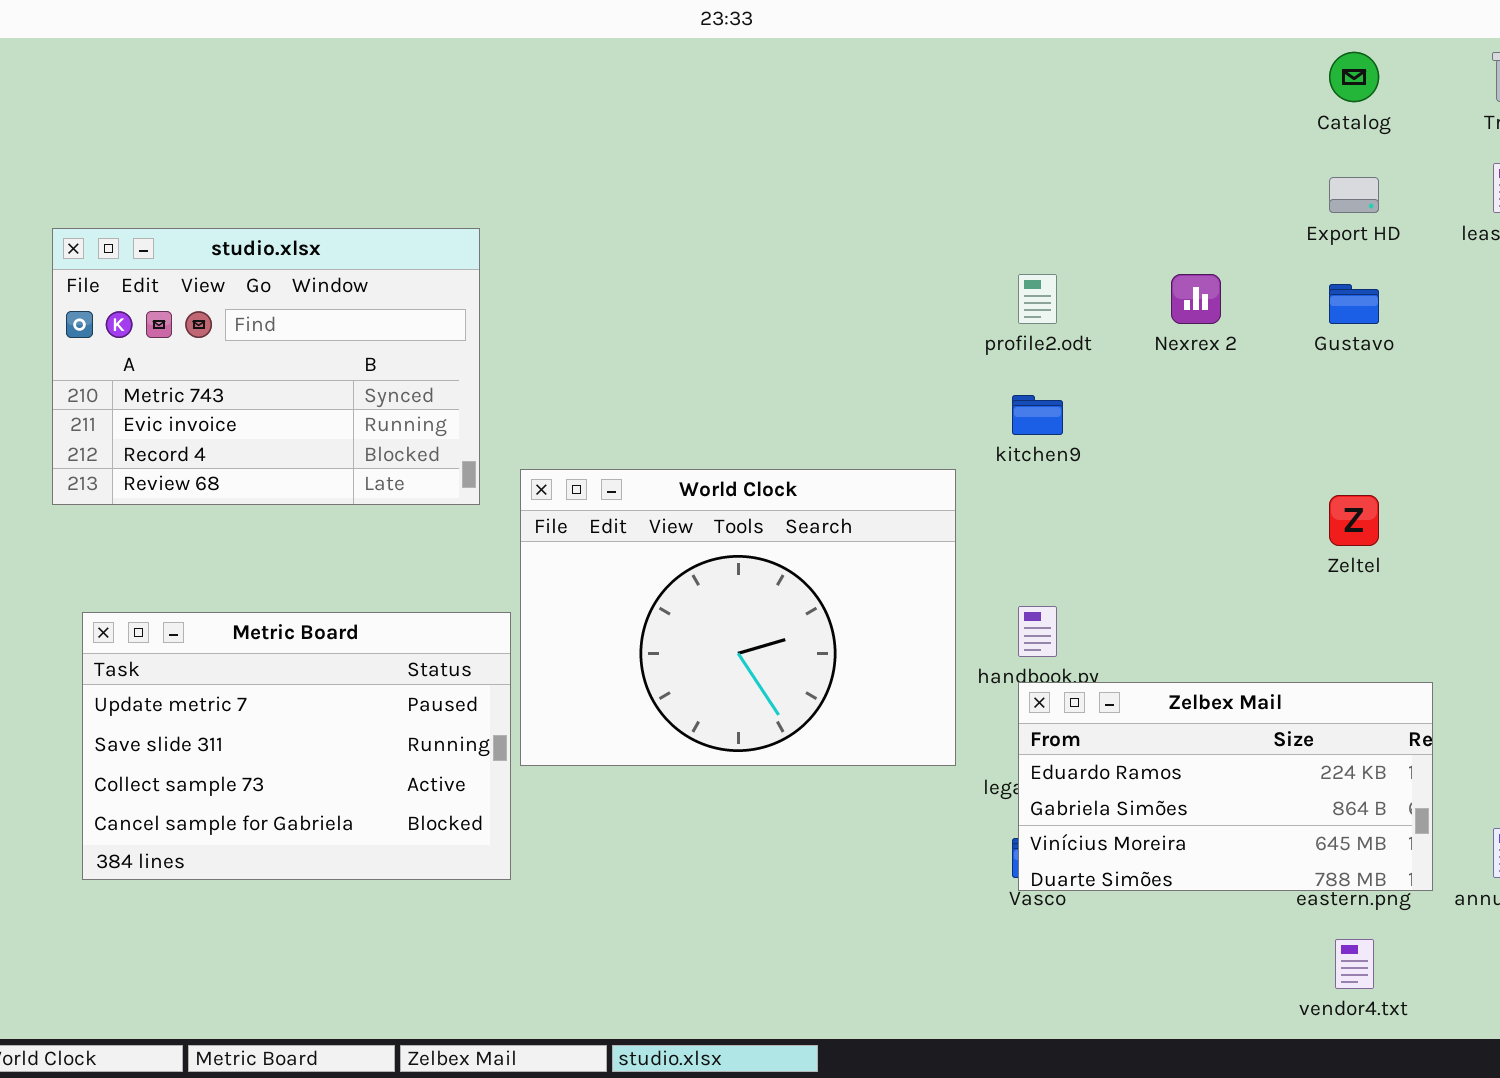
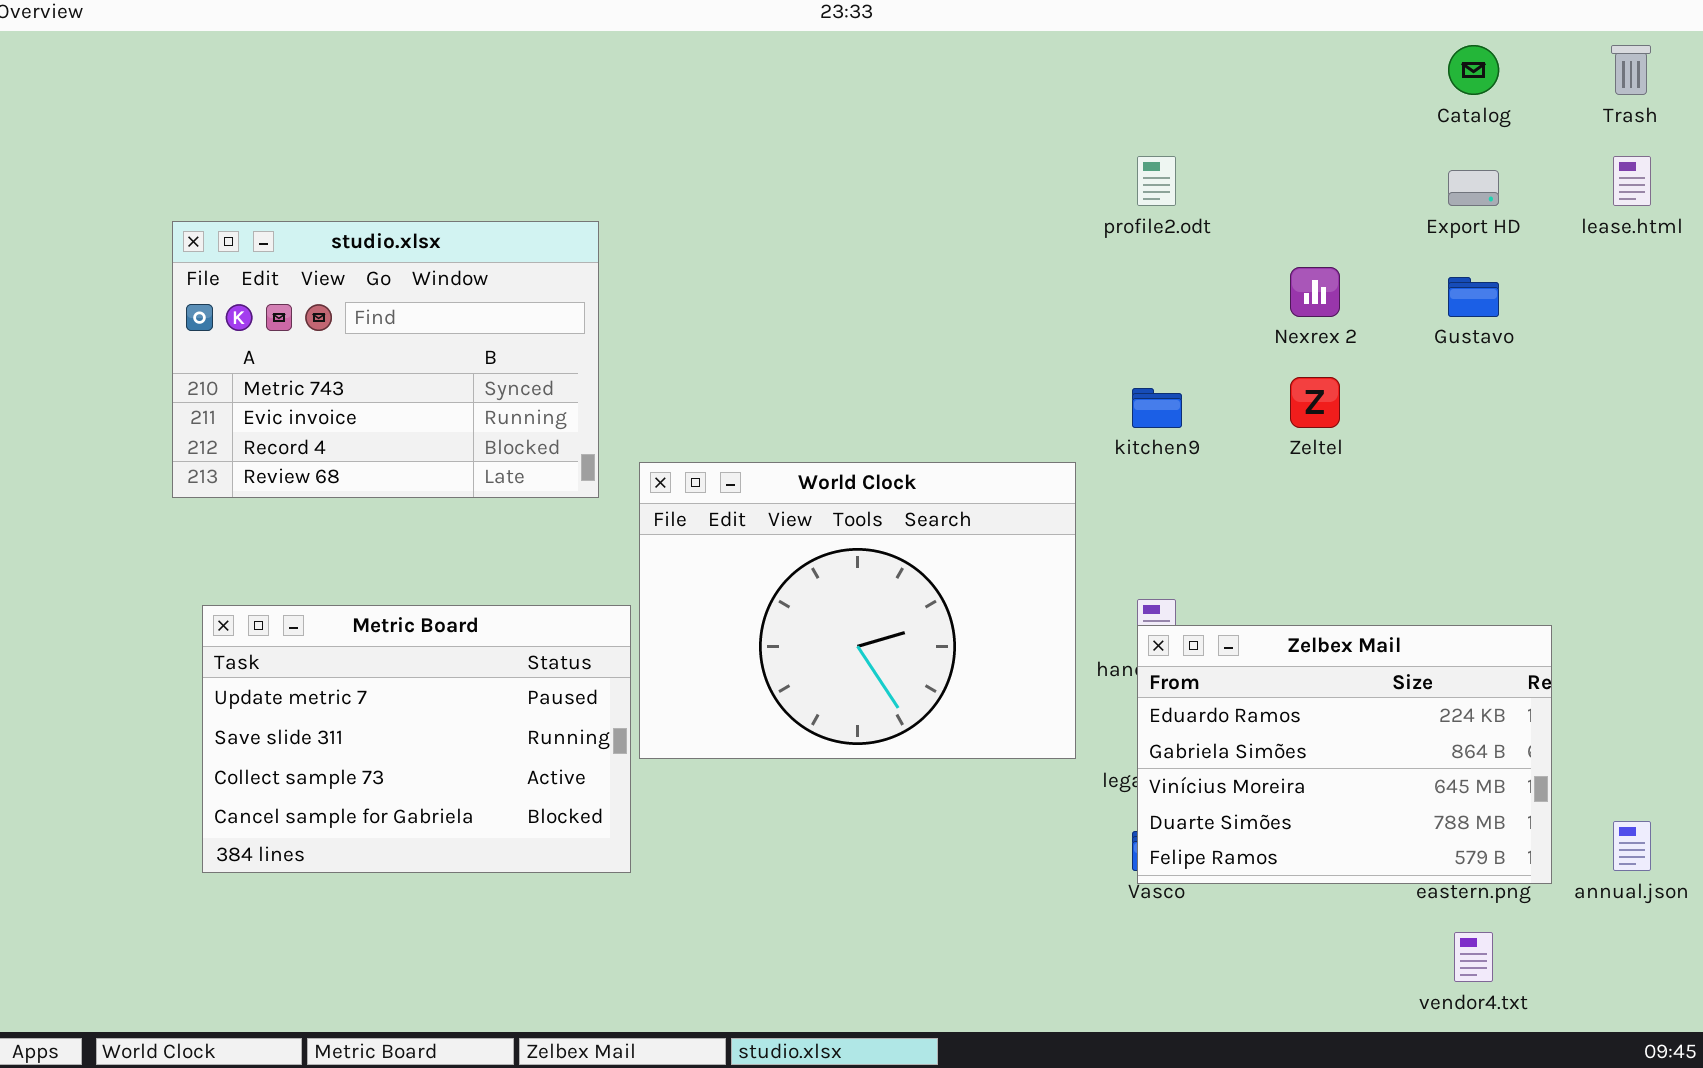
profile2.odt: [1018,274,1057,324] -> [1137,156,1176,206], moved
Zeltel: [1329,495,1379,546] -> [1290,377,1340,428], moved
Zelbex Mail: [1018,682,1433,891] -> [1137,625,1552,884], resized

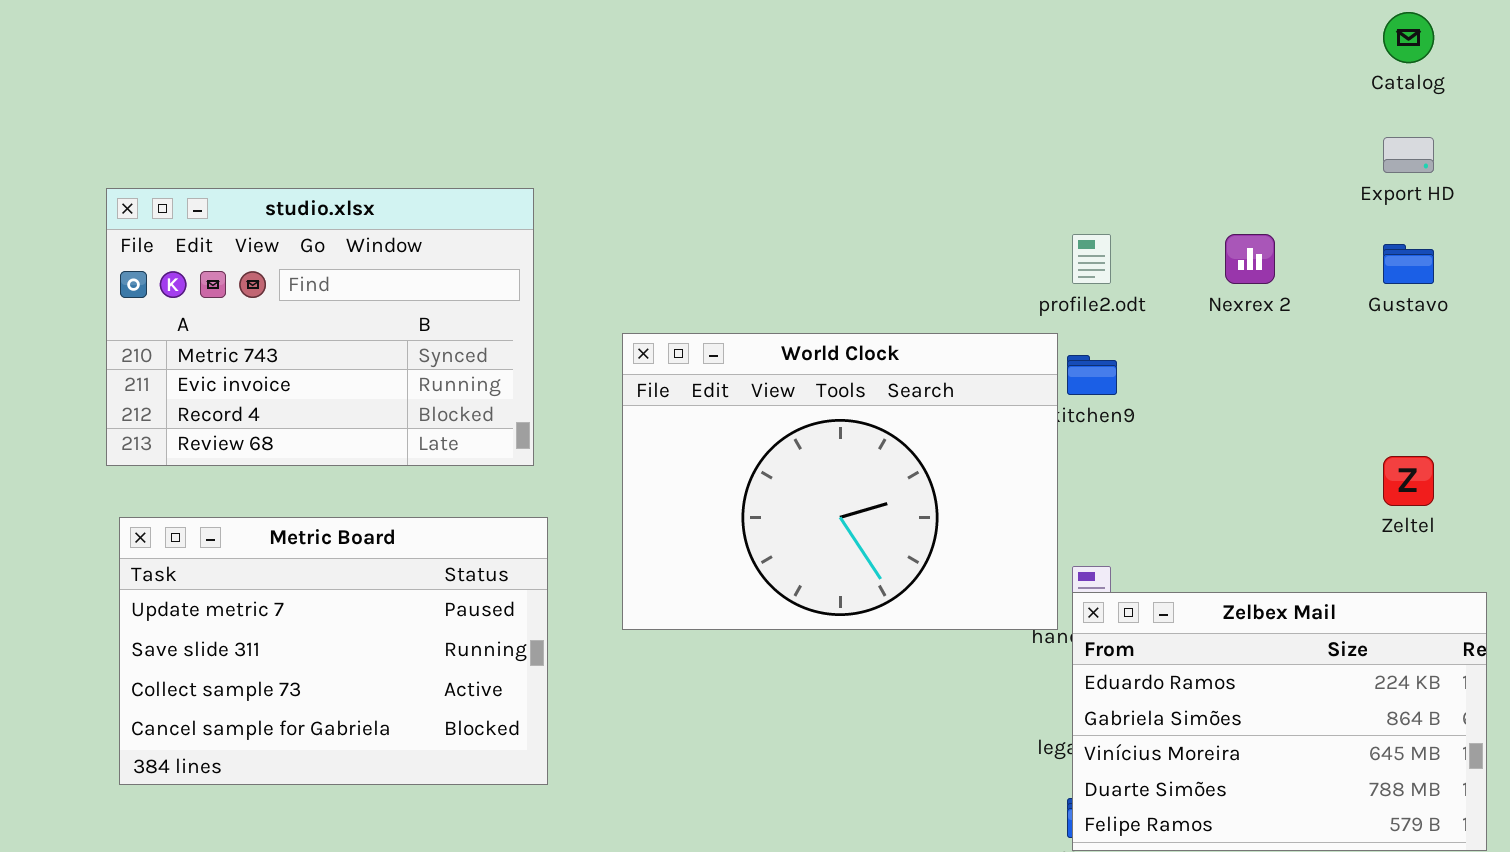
profile2.odt: [1137,156,1176,206] -> [1072,234,1111,284], moved
Zeltel: [1290,377,1340,428] -> [1383,456,1434,506], moved
World Clock: [639,462,1076,759] -> [622,333,1058,630], moved
Metric Board: [202,605,631,873] -> [119,517,548,785], moved

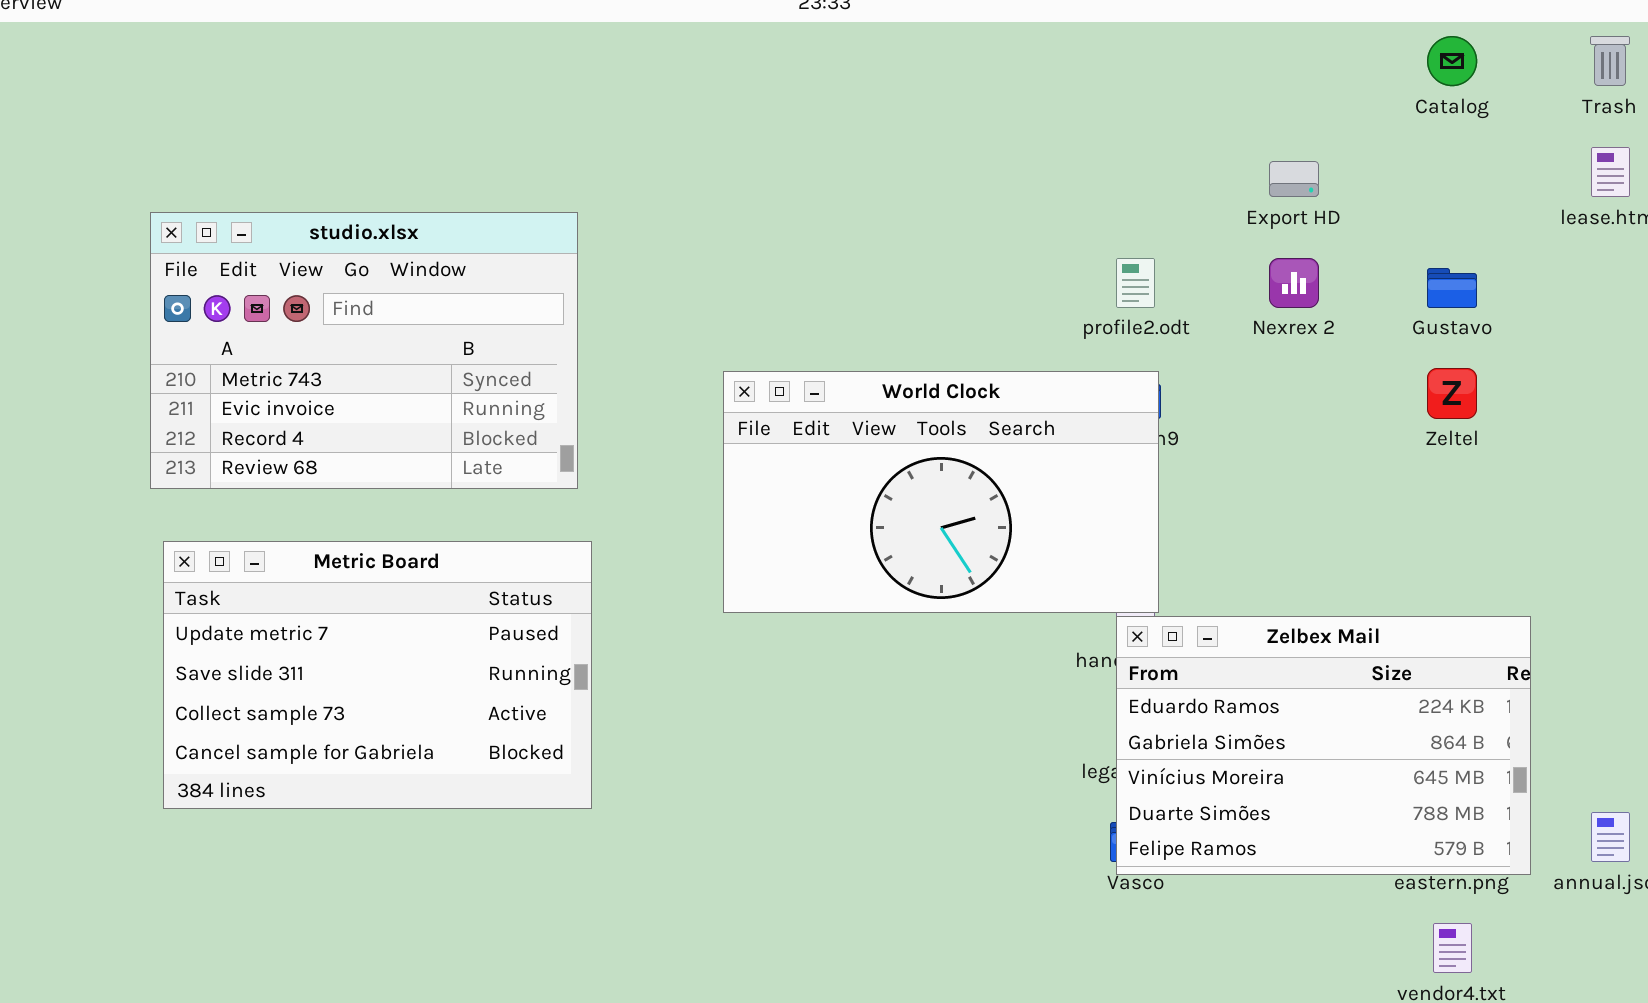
Export HD: [1383,137,1434,173] -> [1269,161,1319,197], moved
World Clock: [622,333,1058,630] -> [723,371,1159,613], moved, resized
Zeltel: [1383,456,1434,506] -> [1427,368,1477,419], moved

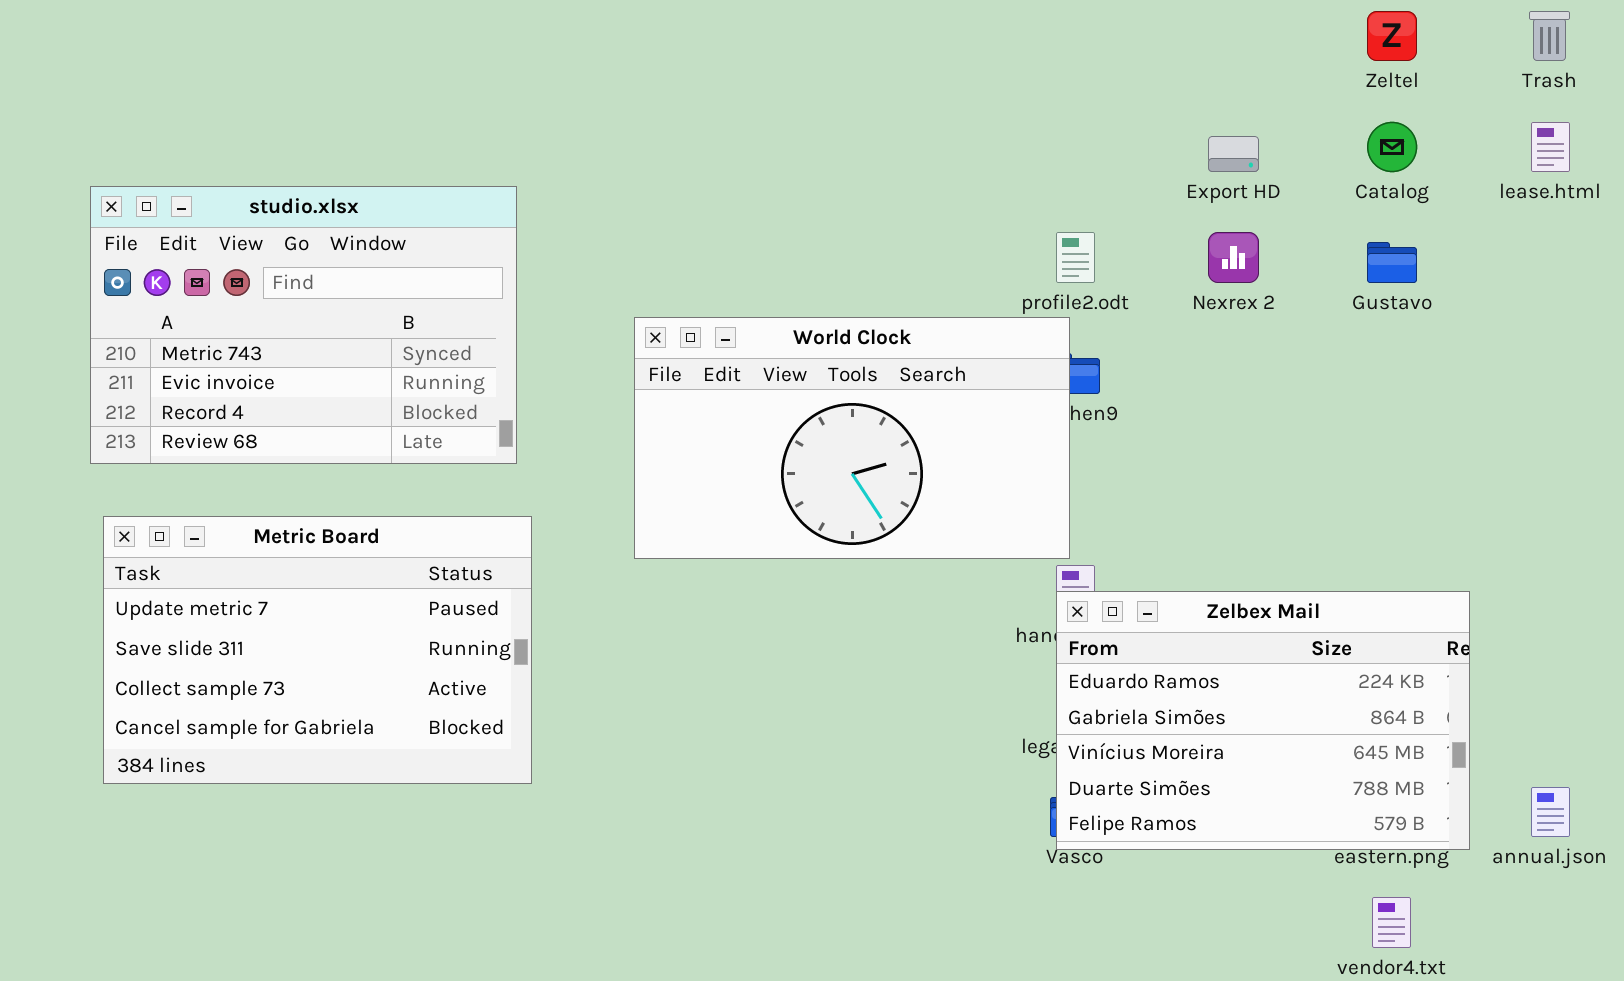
Catalog: [1427,36,1477,86] -> [1367,122,1417,172], moved
Zeltel: [1427,368,1477,419] -> [1367,11,1417,61], moved
World Clock: [723,371,1159,613] -> [634,317,1070,559], moved

